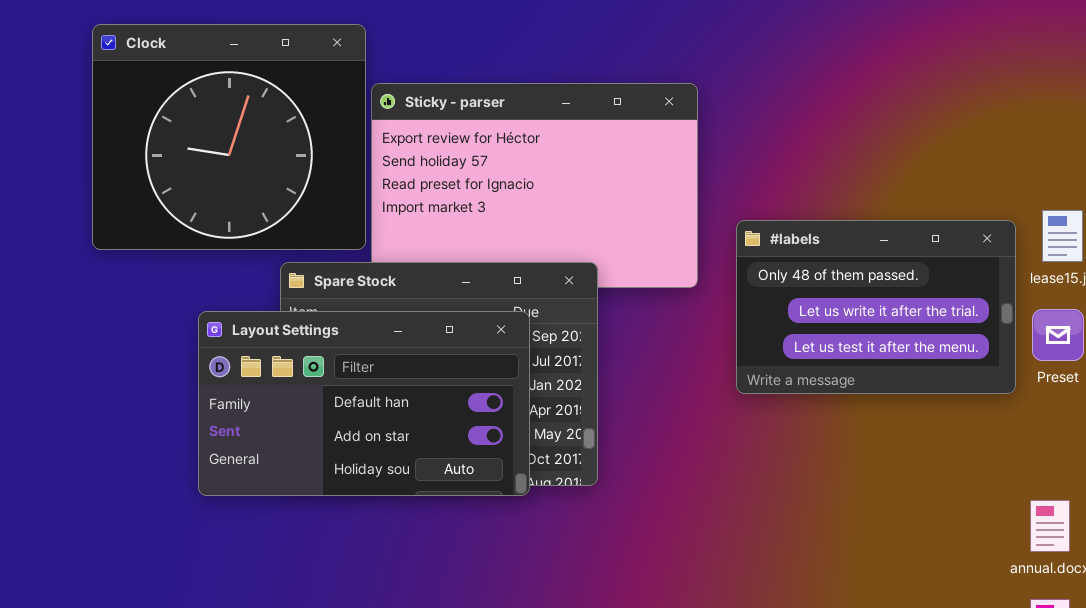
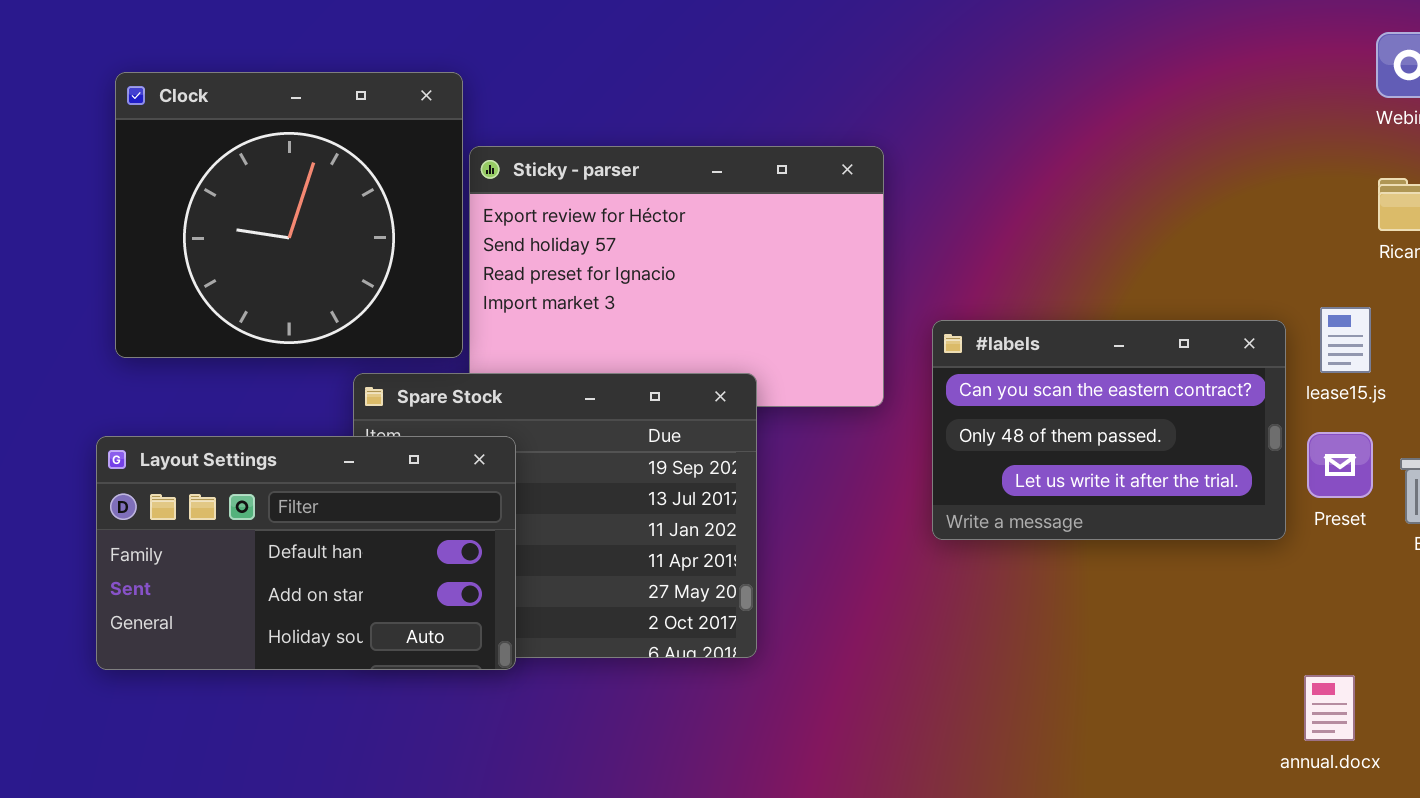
#labels: [736,220,1016,394] -> [932,320,1286,540], scrolled up 1 row
Layout Settings: [198,311,530,496] -> [96,436,516,670], moved

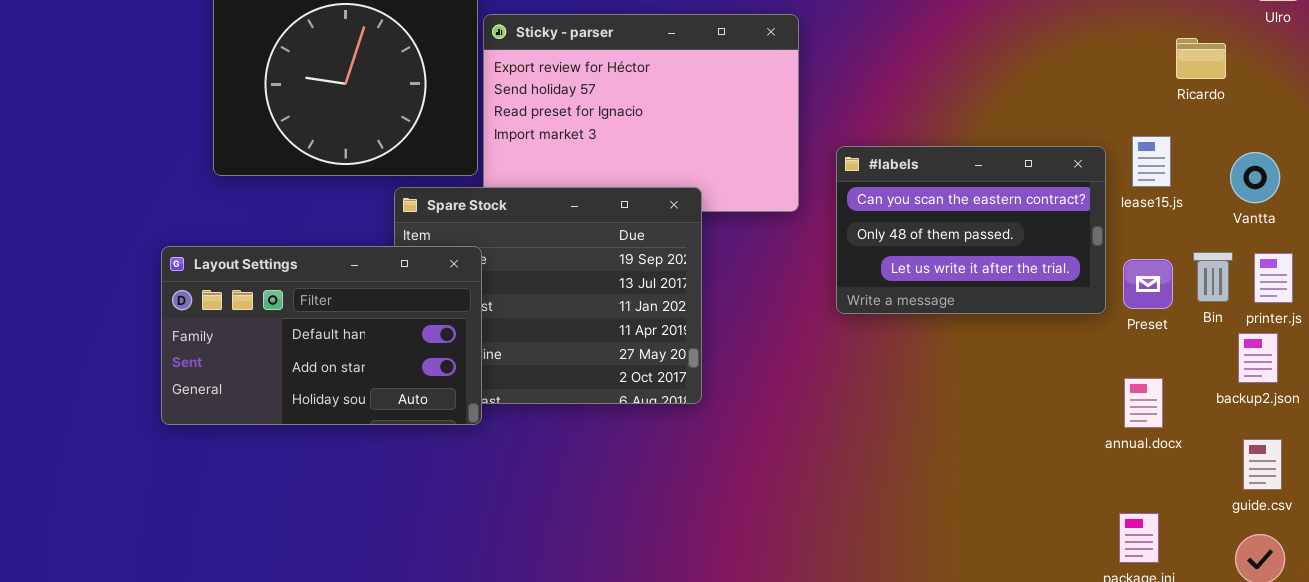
Preset: [1307,432,1373,498] -> [1123,259,1173,309], moved
Layout Settings: [96,436,516,670] -> [161,246,482,425], moved
annual.docx: [1304,675,1355,741] -> [1124,378,1163,428], moved

